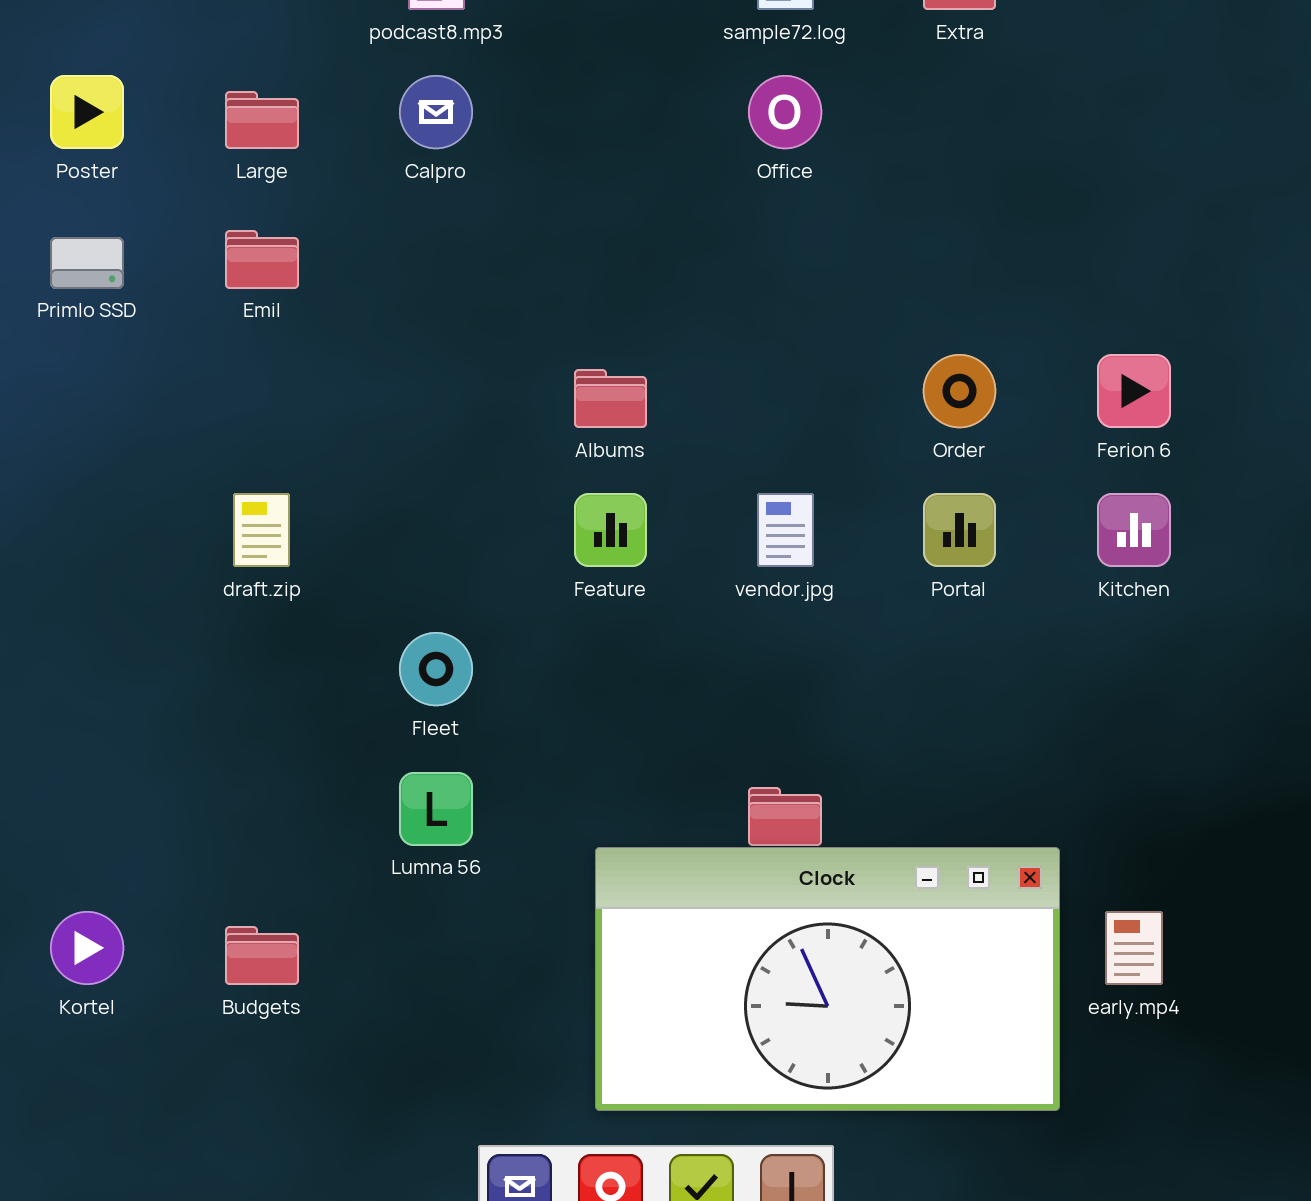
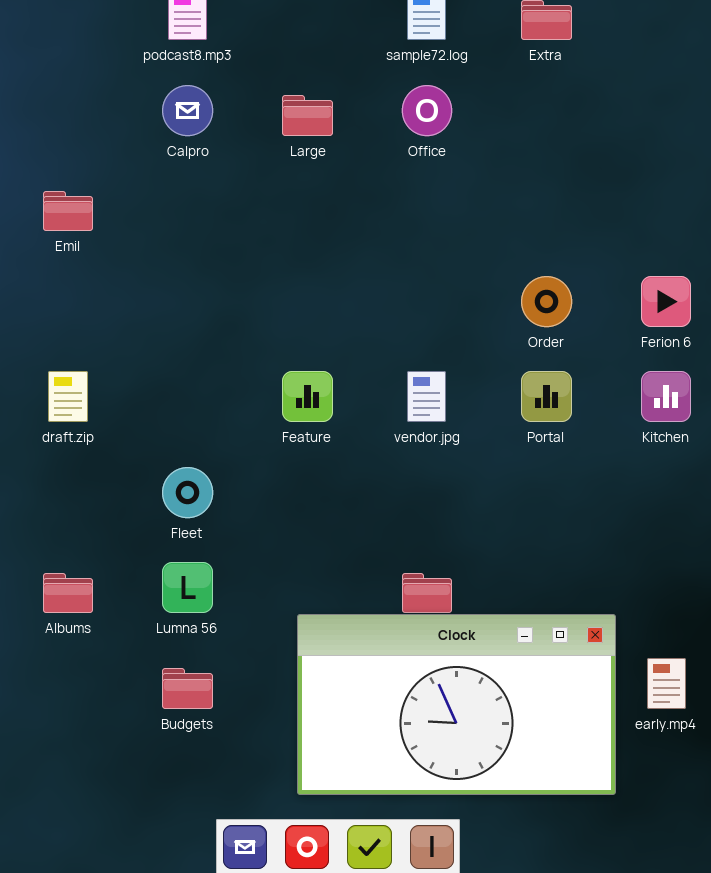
Large: [225,91,299,149] -> [282,95,333,136], moved
Albums: [574,369,647,428] -> [43,573,93,613], moved
Budgets: [225,926,299,985] -> [162,668,213,709], moved

